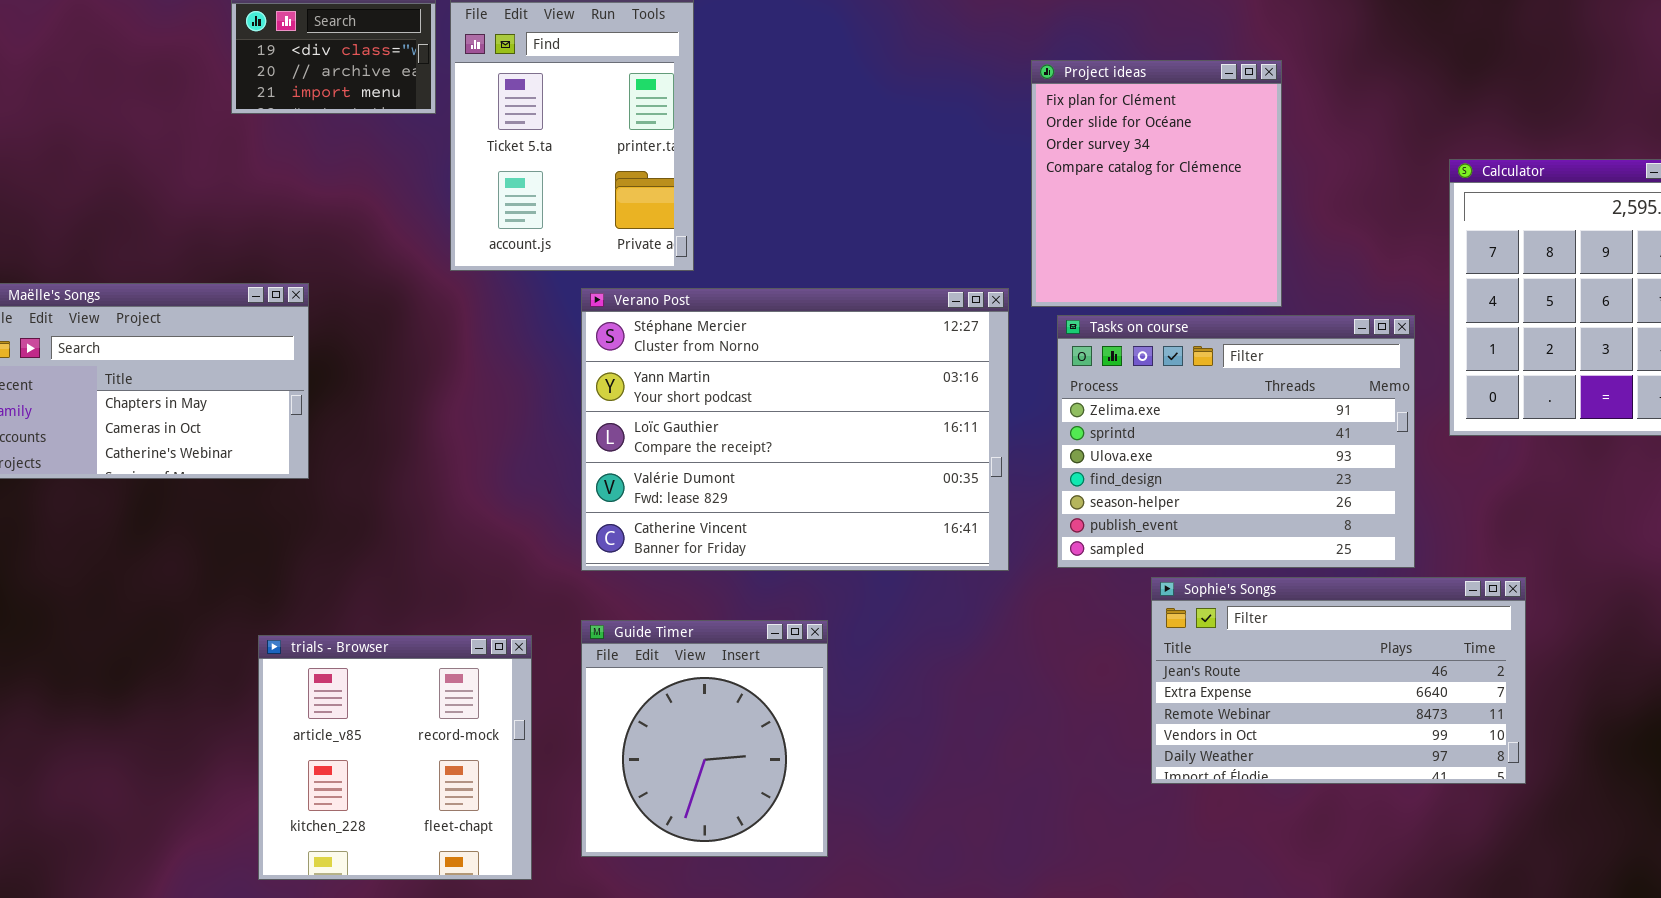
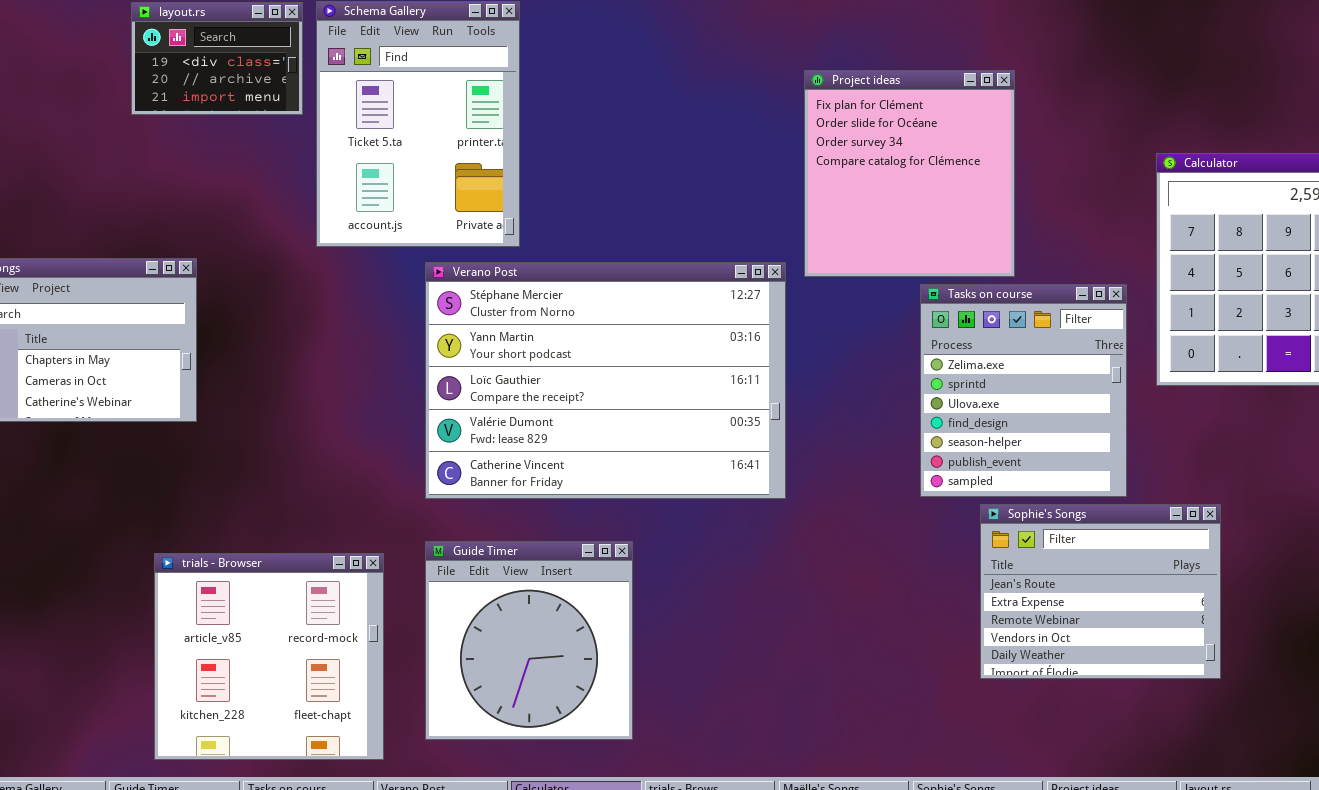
Tasks on course: [1057,315,1415,568] -> [920,284,1127,497], resized
Sophie's Songs: [1151,577,1526,784] -> [980,504,1221,679], resized

